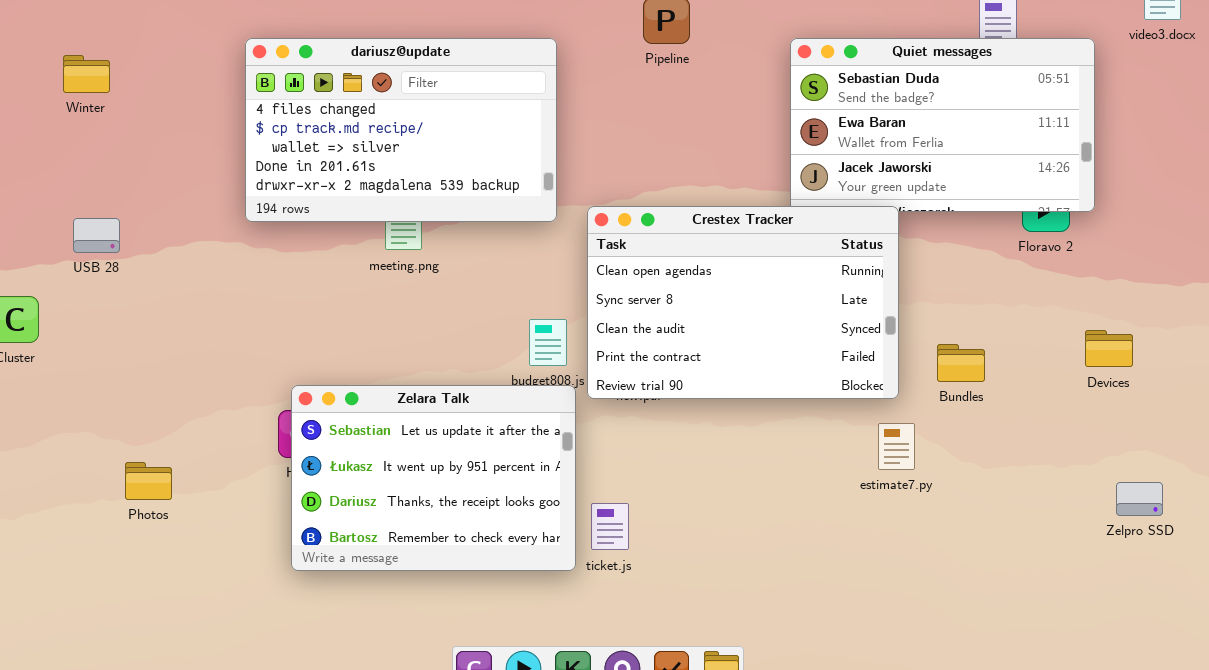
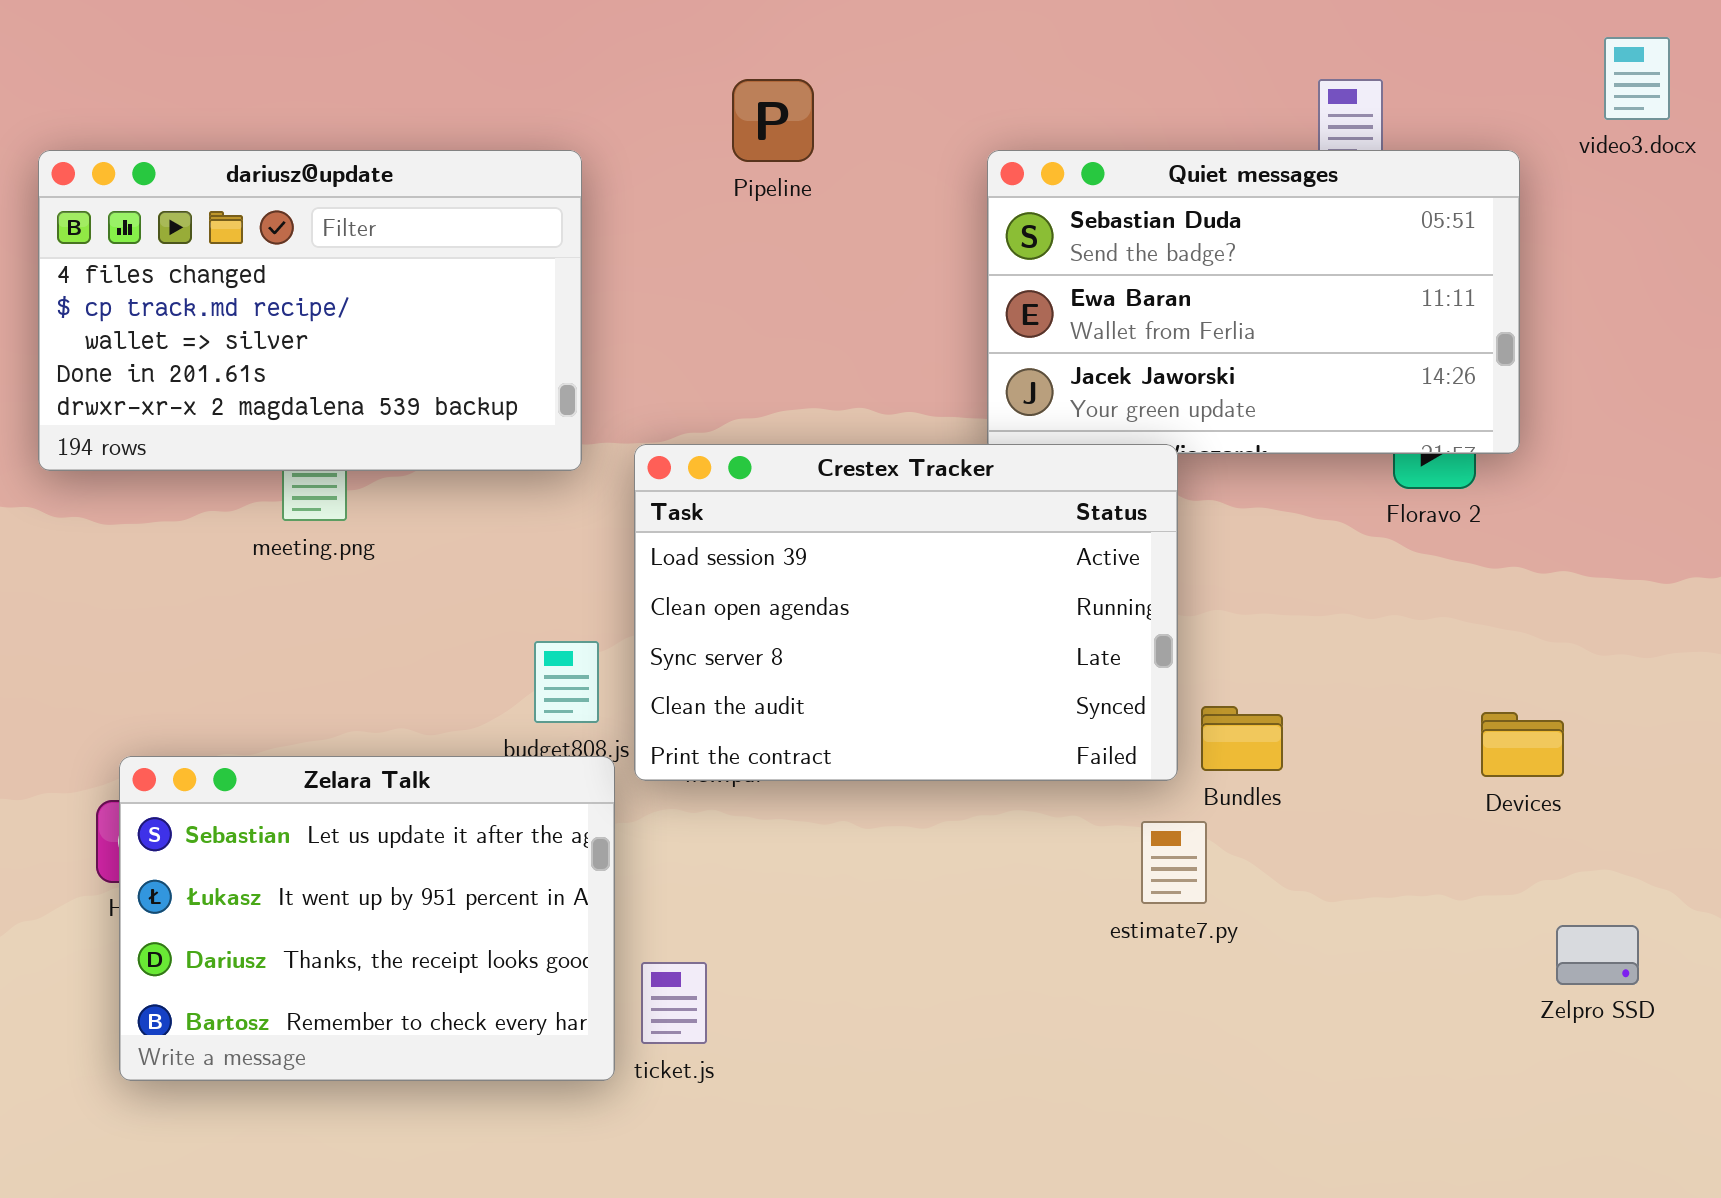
Crestex Tracker: [587,206,899,399] -> [634,444,1178,781], scrolled up 1 row
Devices: [1085,330,1133,367] -> [1481,712,1564,777], moved
Bundles: [937,344,985,382] -> [1201,706,1283,771], moved

